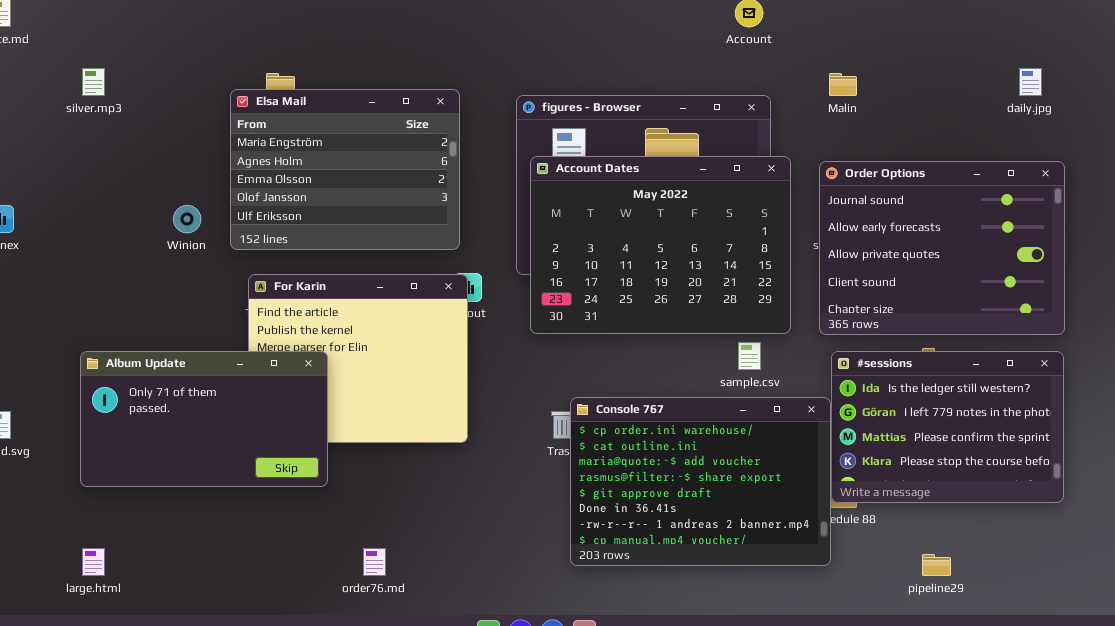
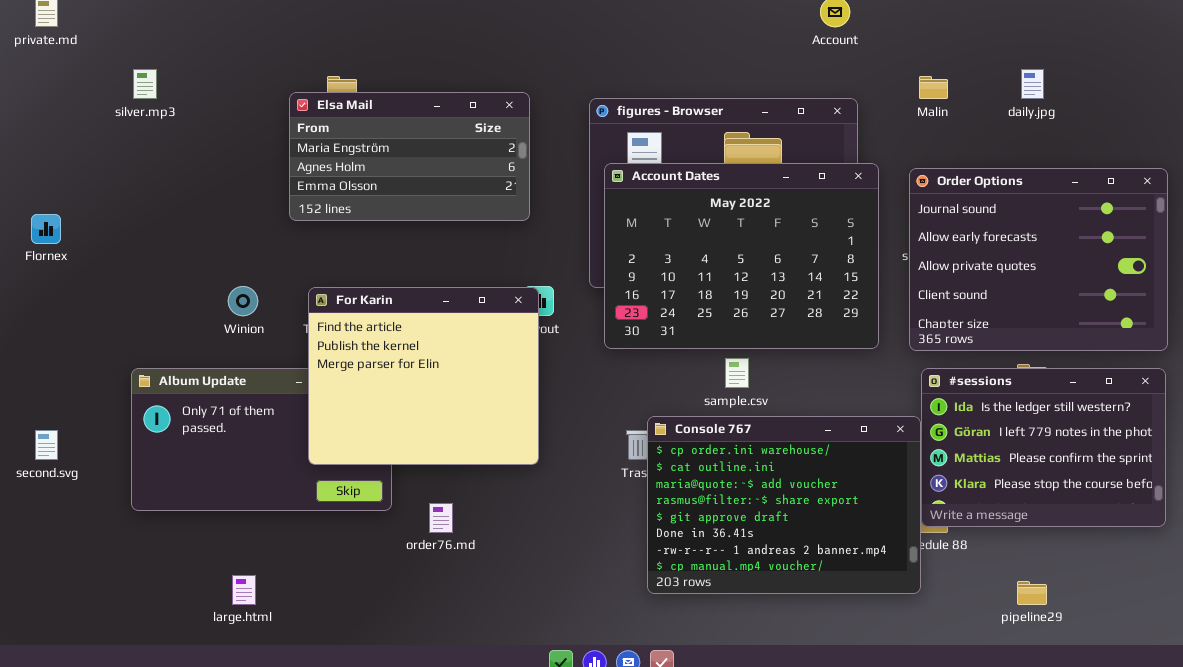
daily.jpg: [1019,68,1042,96] -> [1021,69,1044,99], moved
Elsa Mail: [230,89,460,250] -> [289,92,530,221], resized
Winion: [173,205,201,233] -> [228,286,258,316], moved
For Karin: [248,274,468,443] -> [308,287,539,465], raised
sample.csv: [738,342,761,370] -> [725,358,749,388], moved
large.html: [82,548,105,576] -> [232,575,256,605], moved
order76.md: [363,548,386,576] -> [429,503,453,533], moved

